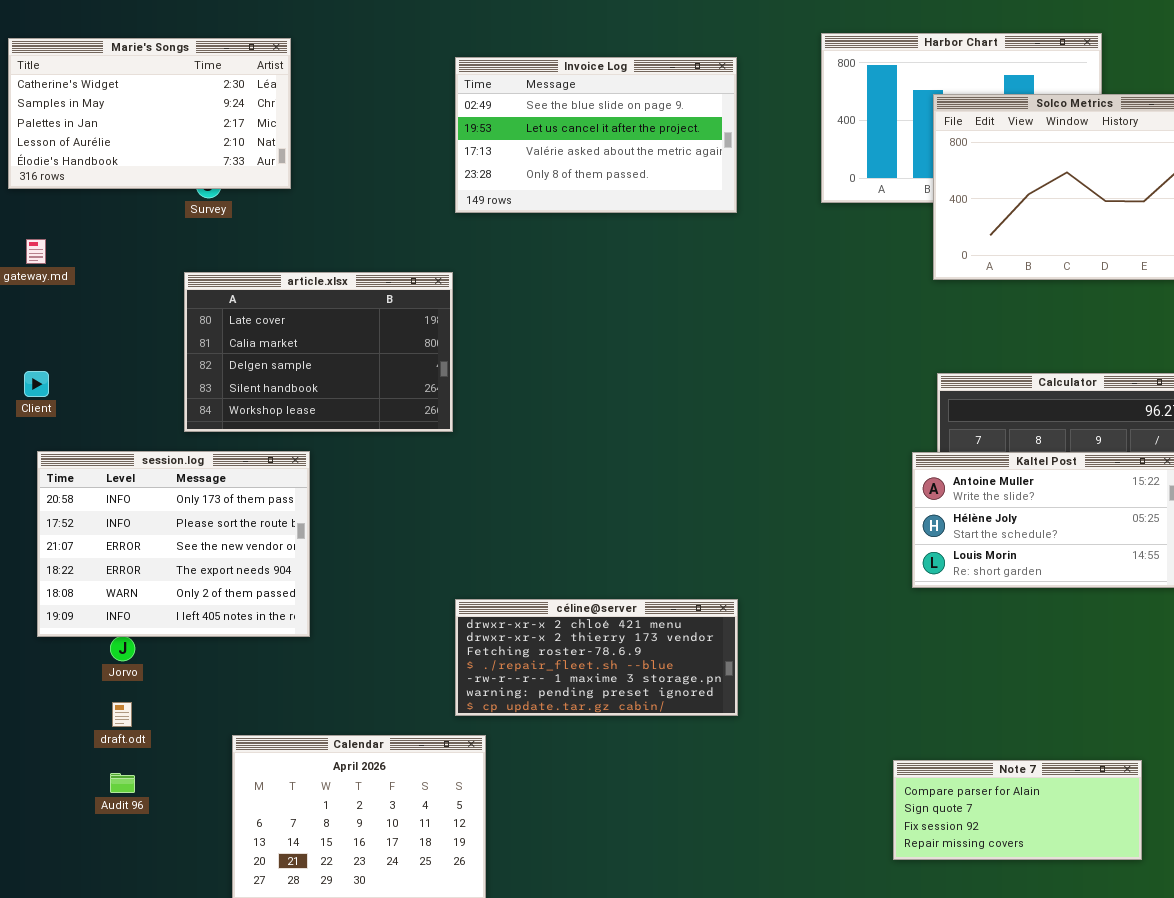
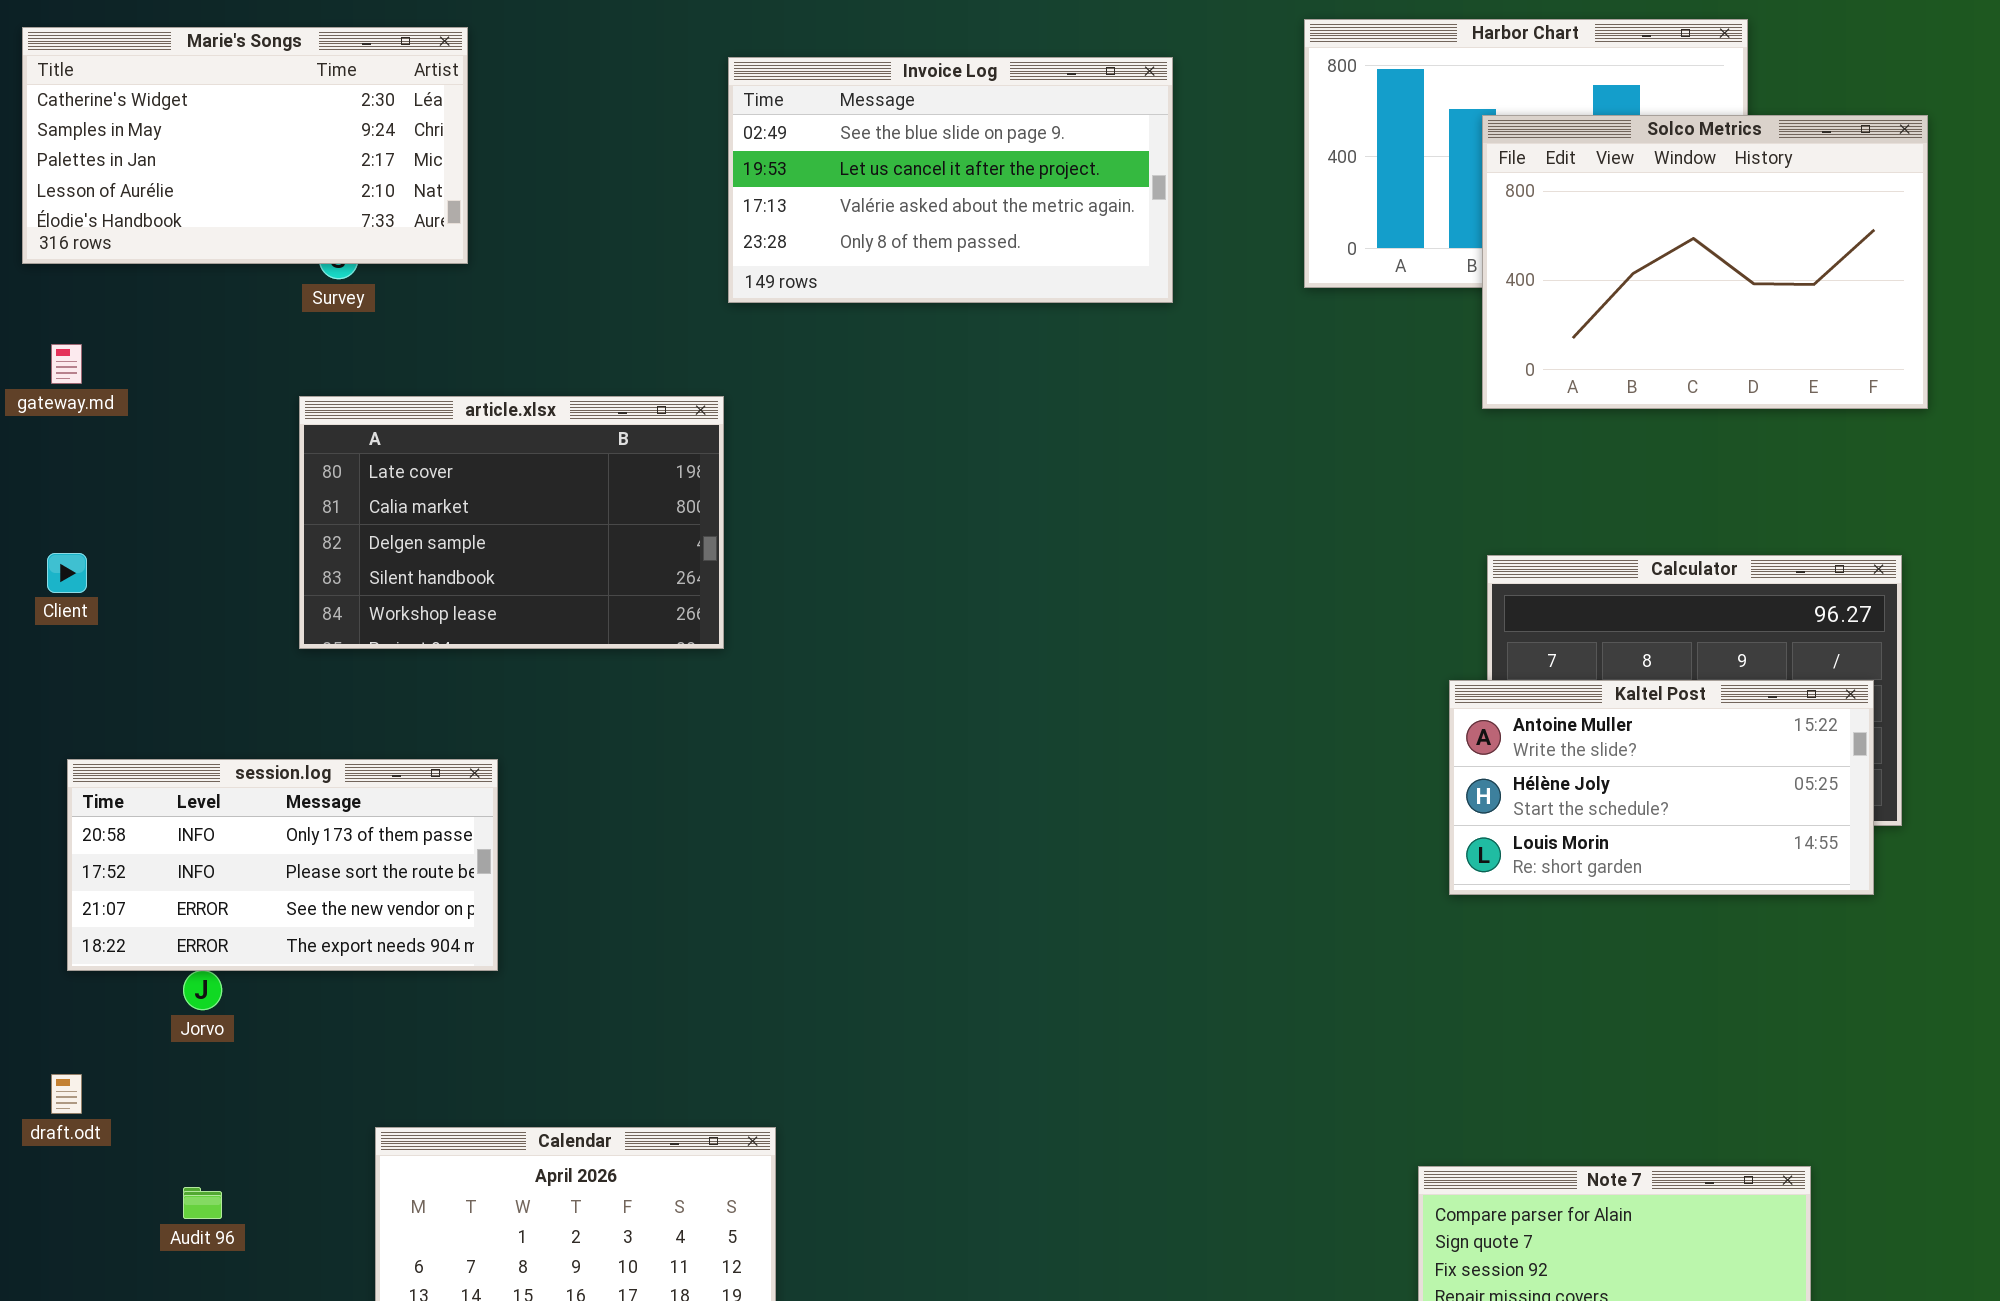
session.log: [37,451,310,637] -> [67,759,498,971], resized
céline@server: [455,599,738,716] -> none, closed
draft.odt: [112,702,132,727] -> [51,1074,82,1114], moved

